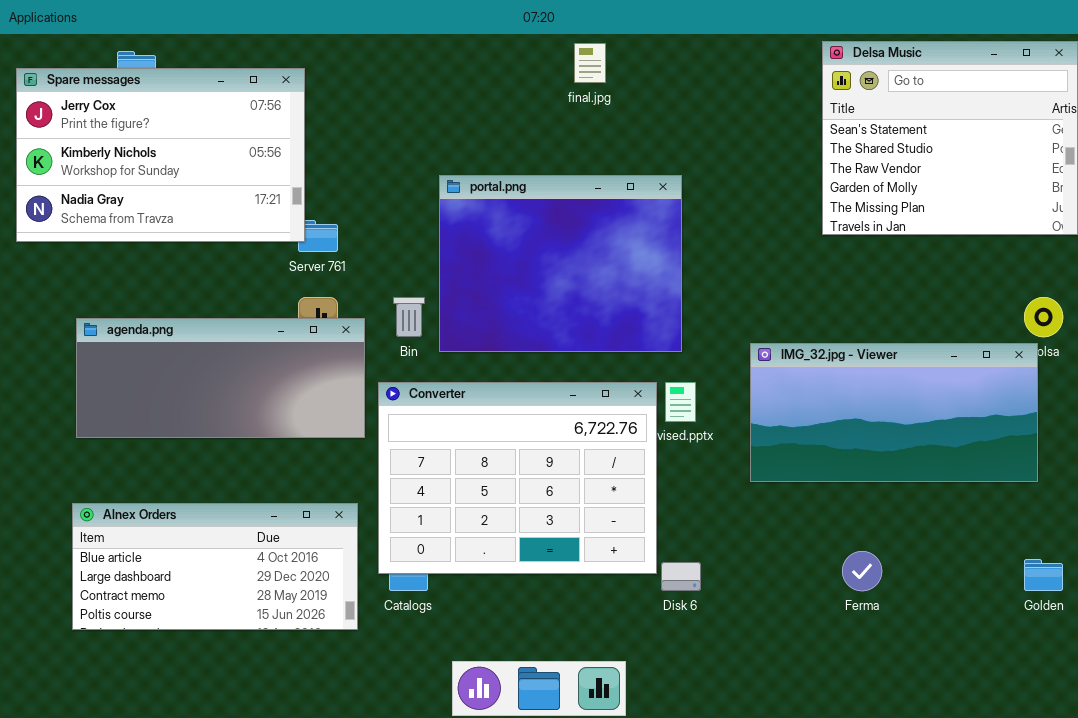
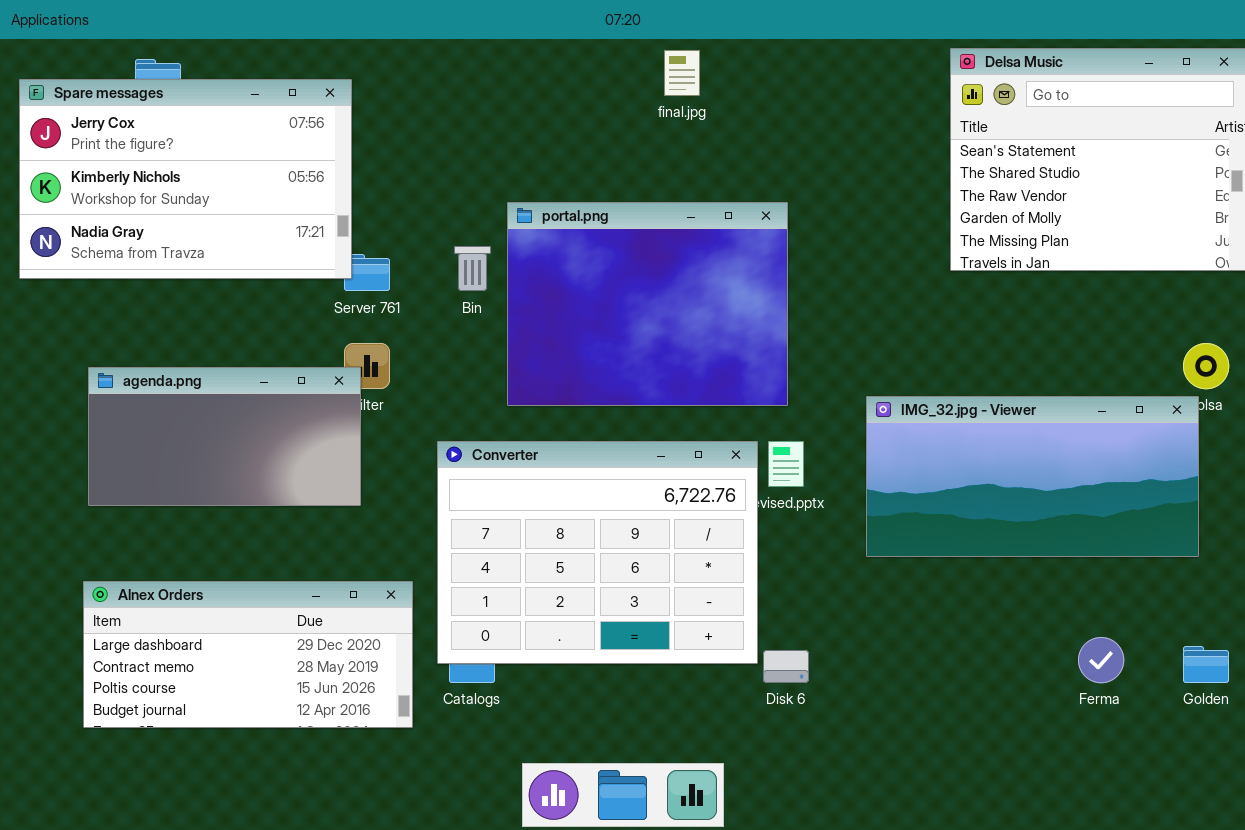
Bin: [393,297,425,337] -> [454,246,491,291], moved
agenda.png: [76,318,365,438] -> [88,367,361,506], resized
Alnex Orders: [72,503,358,630] -> [83,581,413,728], scrolled down 1 row
Ferma: [842,551,882,591] -> [1078,637,1124,683], moved

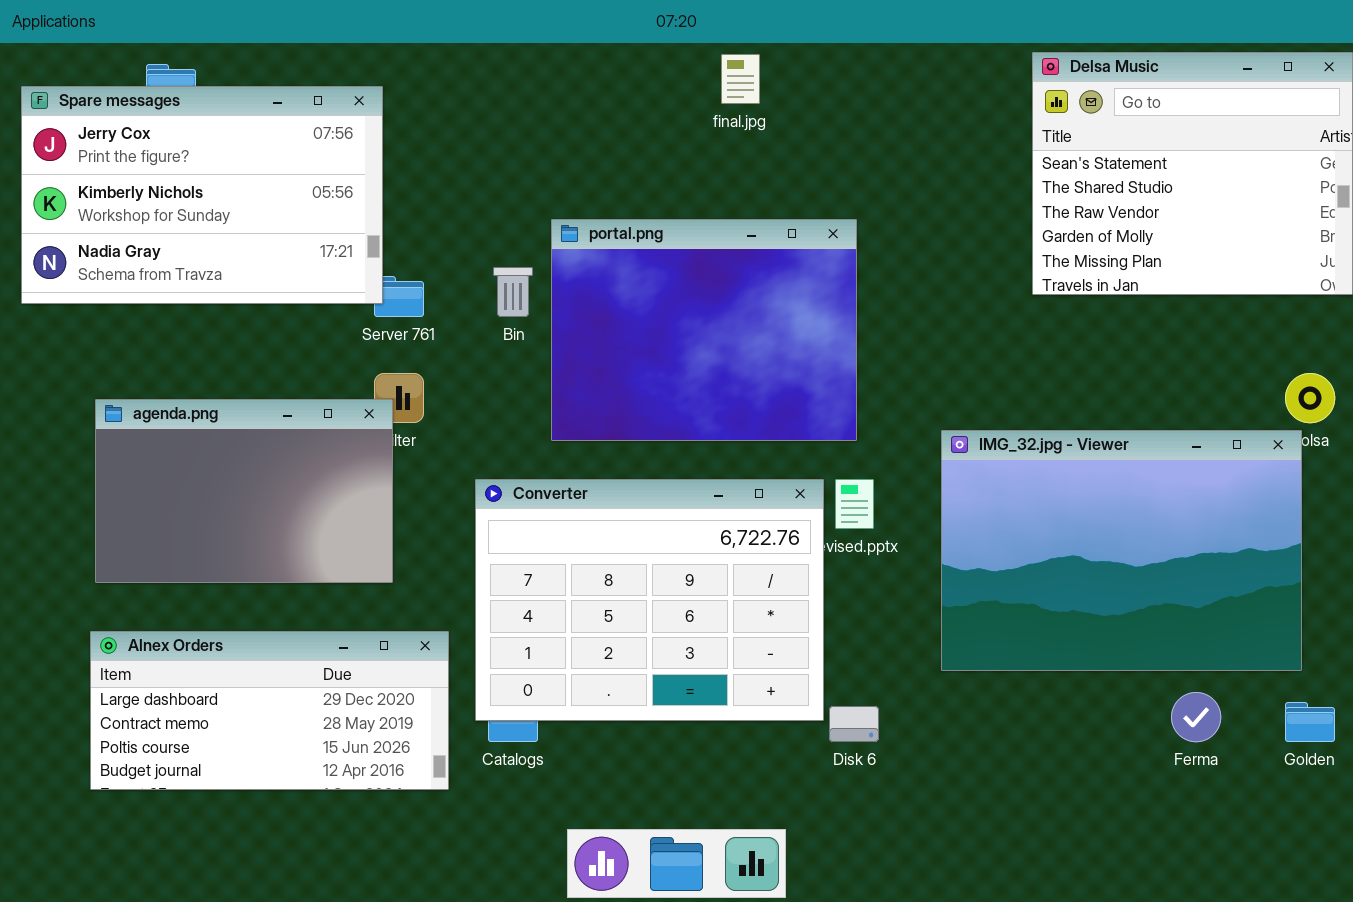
agenda.png: [88,367,361,506] -> [95,399,393,583], resized
IMG_32.jpg - Viewer: [866,396,1199,557] -> [941,430,1302,671], resized

